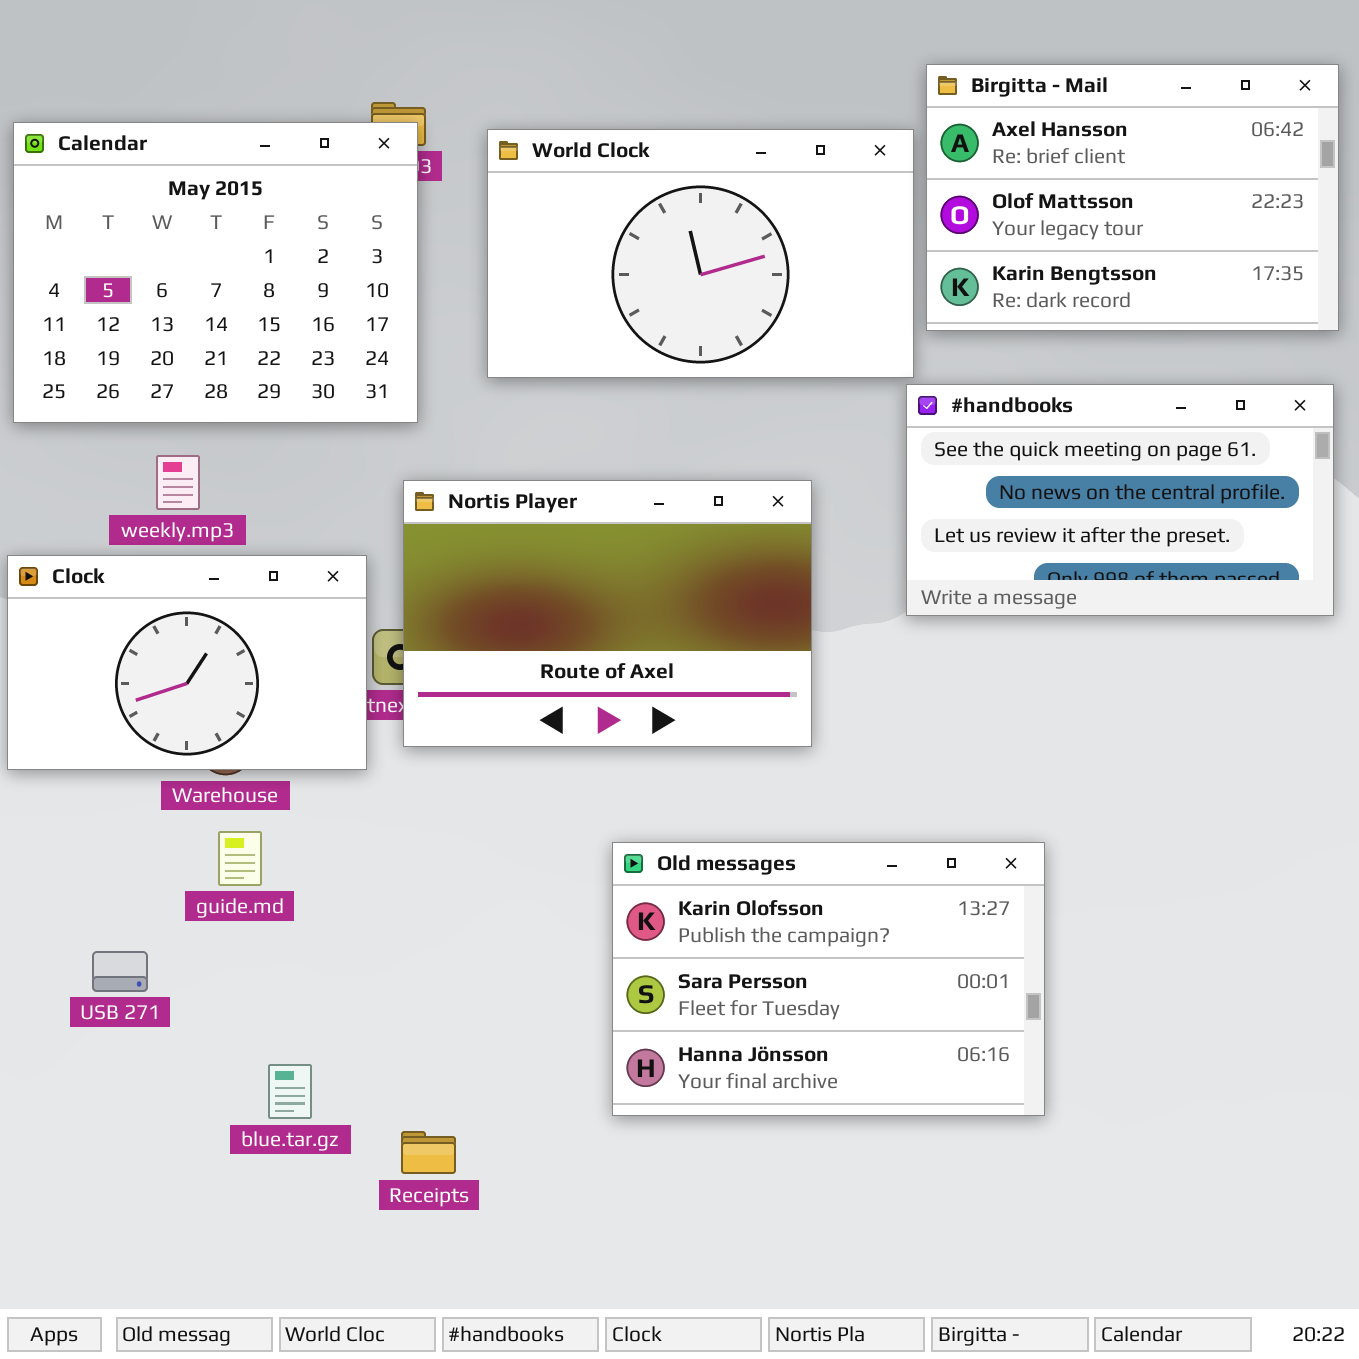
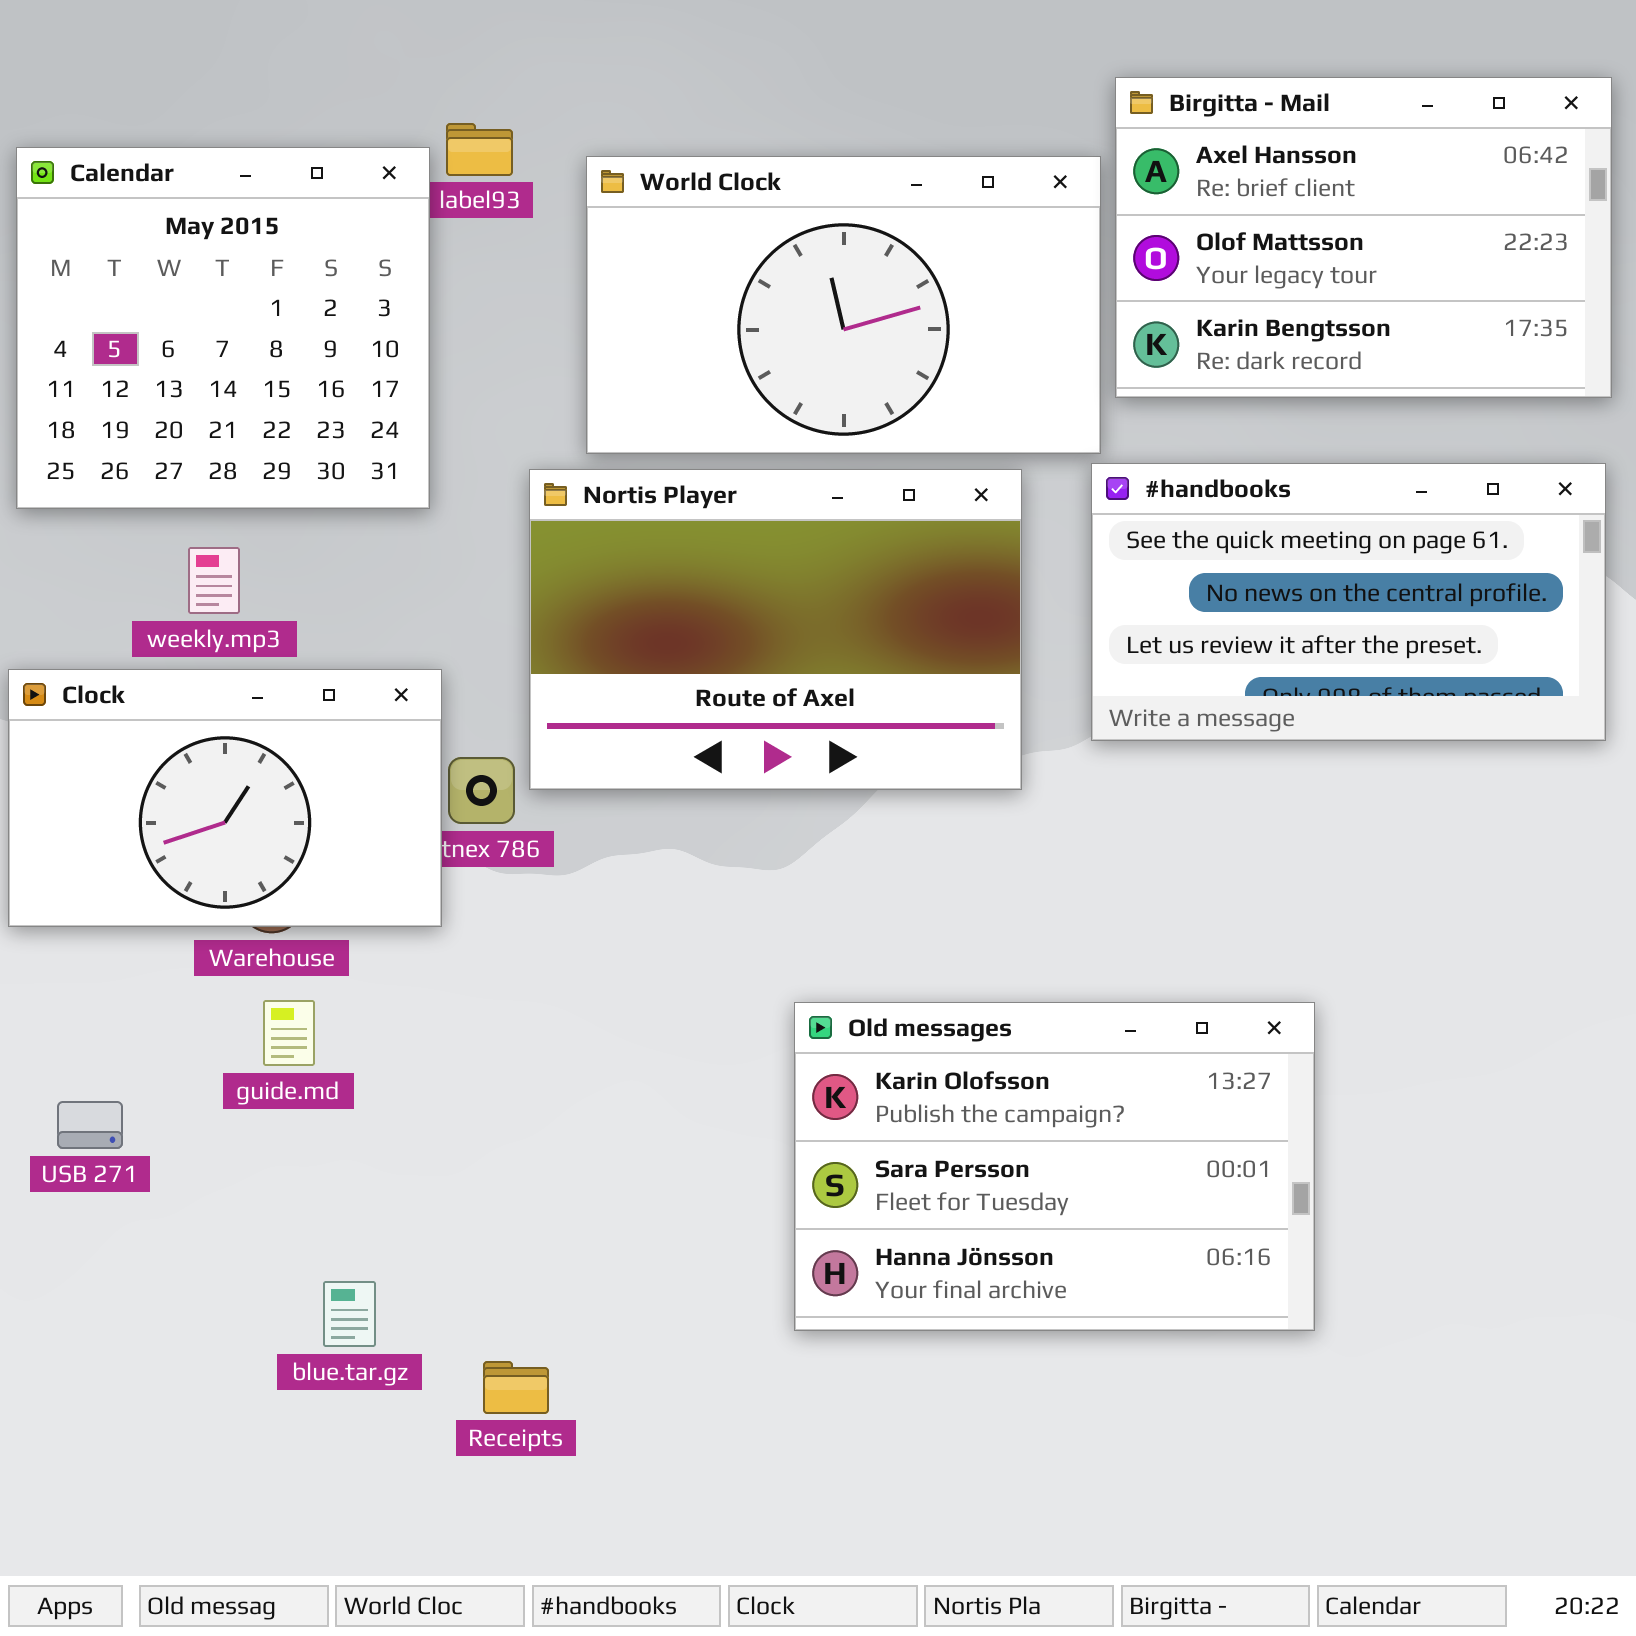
Calendar: [13,122,418,423] -> [16,147,430,509], resized
Nortis Player: [403,480,812,747] -> [529,469,1022,790], moved
Old messages: [612,842,1045,1116] -> [794,1002,1315,1331], moved
USB 271: [92,951,148,992] -> [57,1101,123,1149], moved

